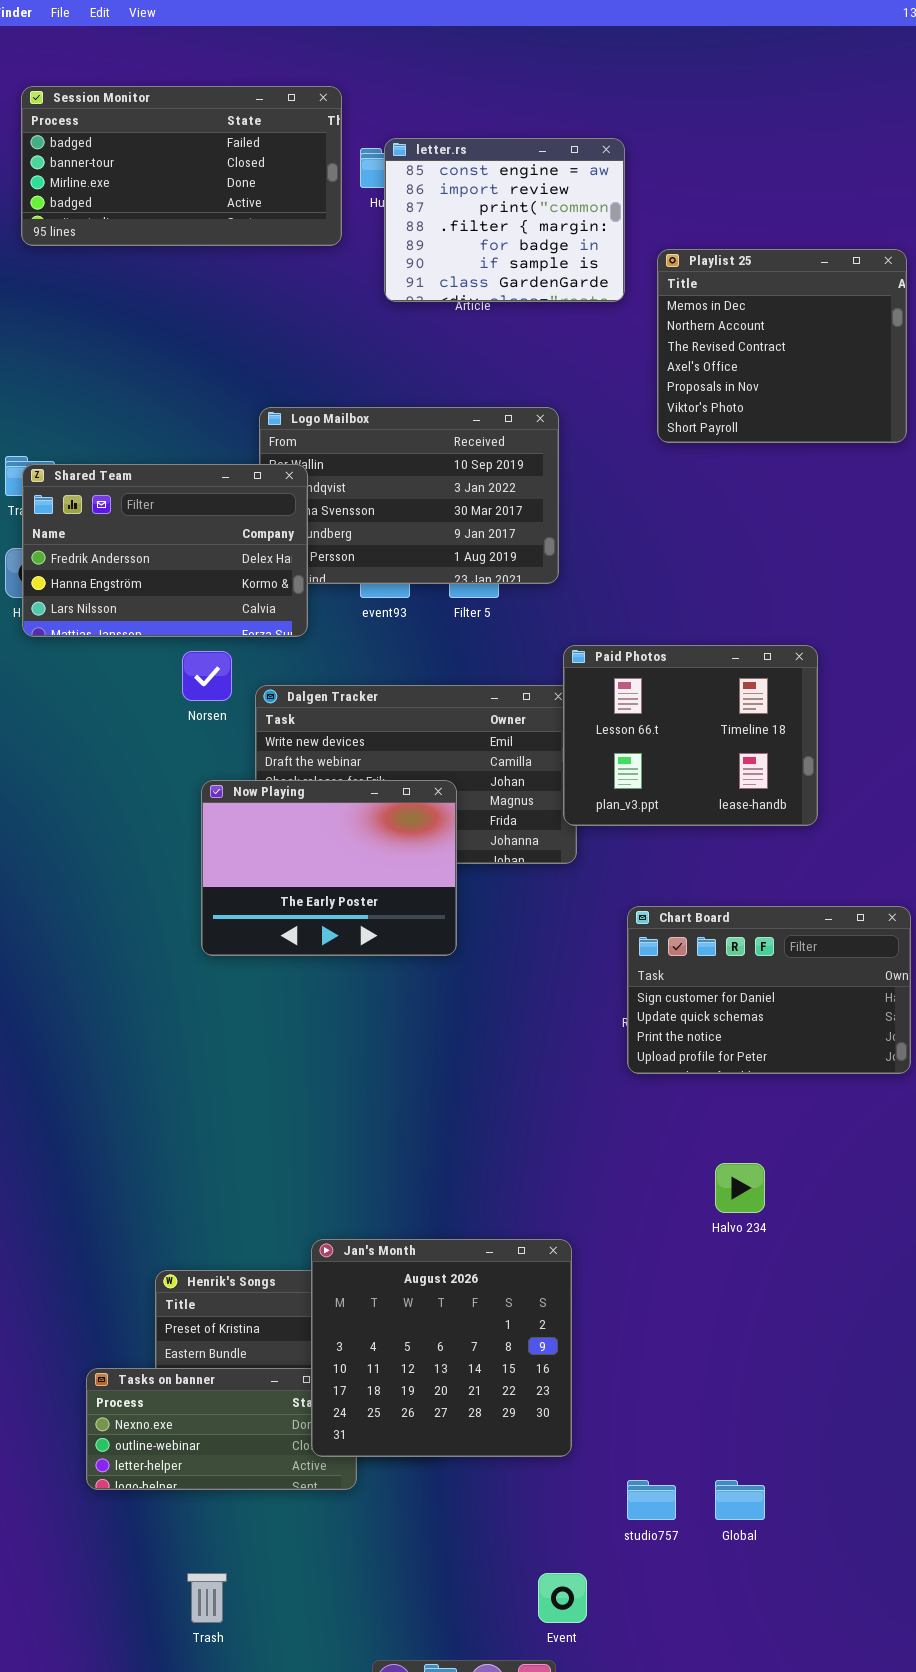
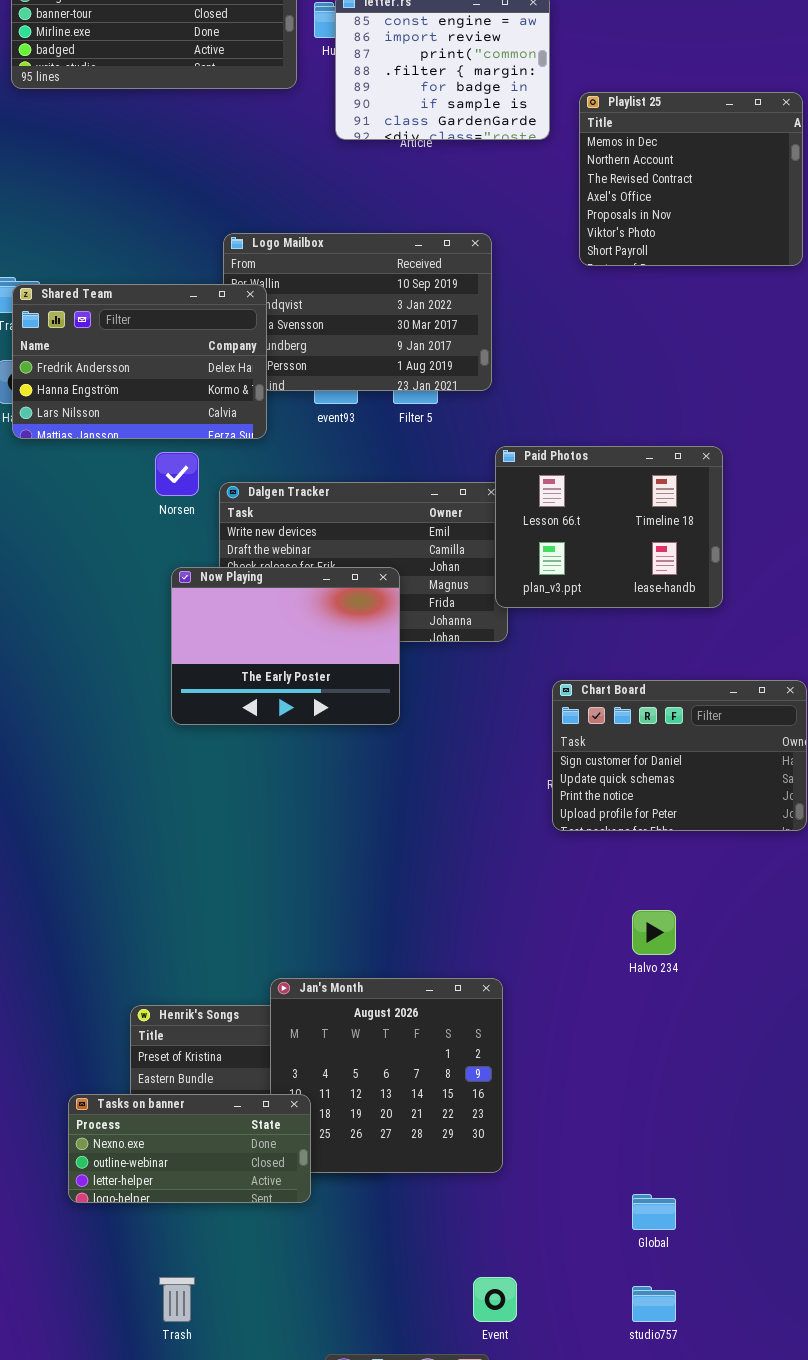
Tasks on banner: [86,1368,357,1490] -> [68,1094,311,1203], raised
studio757: [627,1480,676,1520] -> [632,1286,676,1322], moved

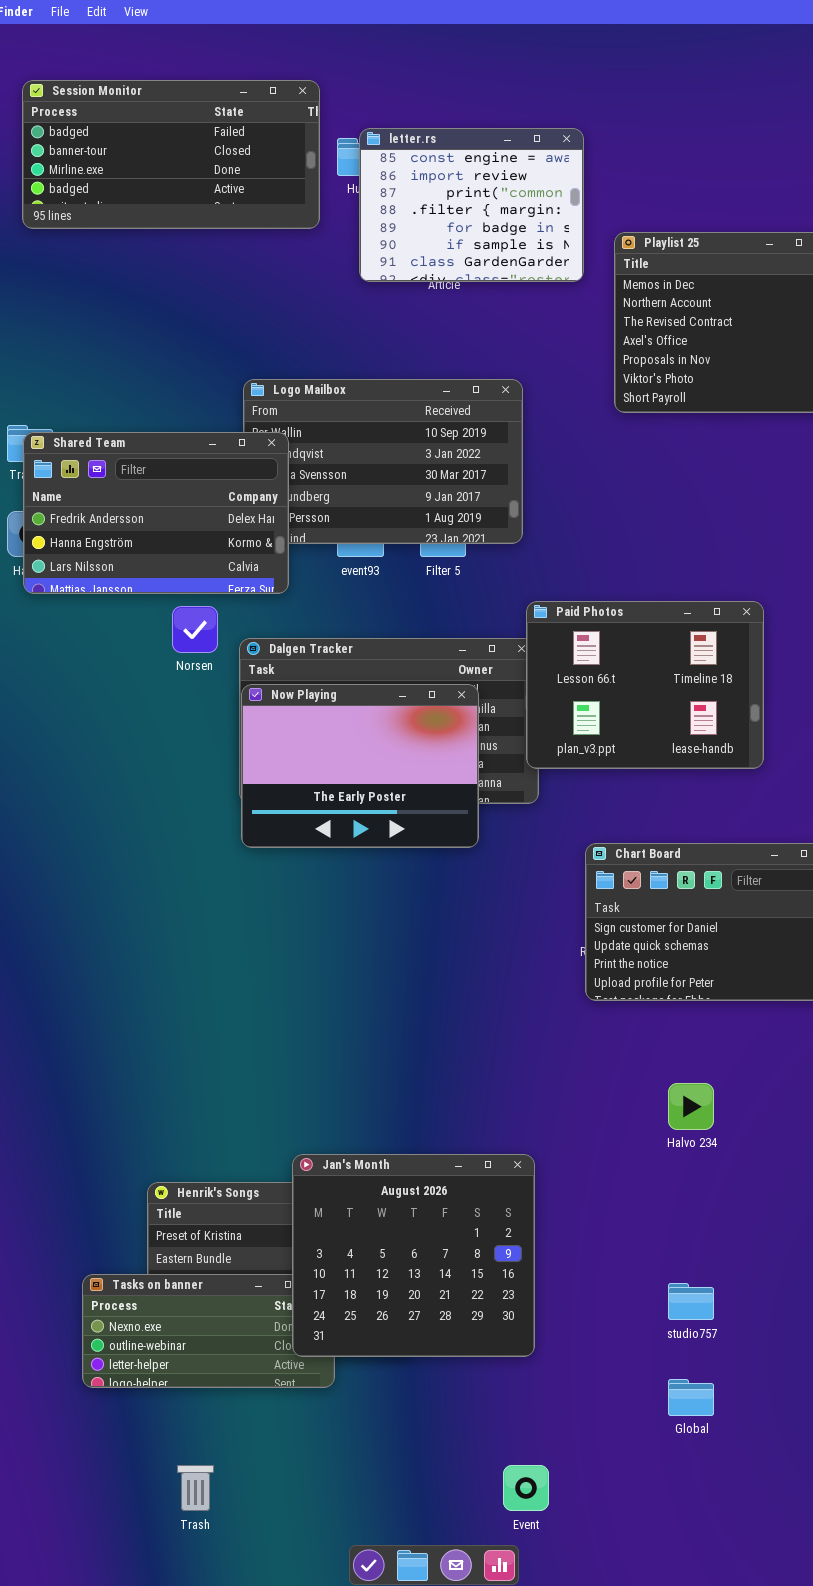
Now Playing: [171,567,400,725] -> [241,684,479,848], moved
Jan's Month: [270,978,503,1173] -> [292,1154,535,1357], raised
studio757: [632,1286,676,1322] -> [668,1283,714,1320], moved

